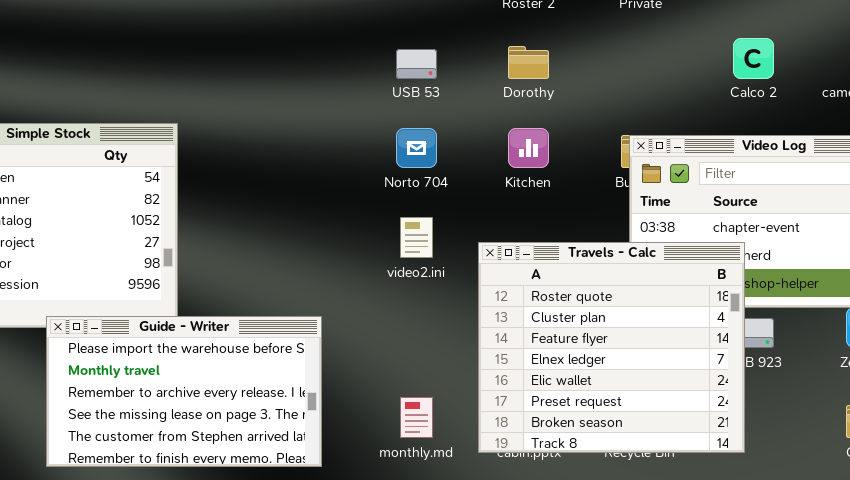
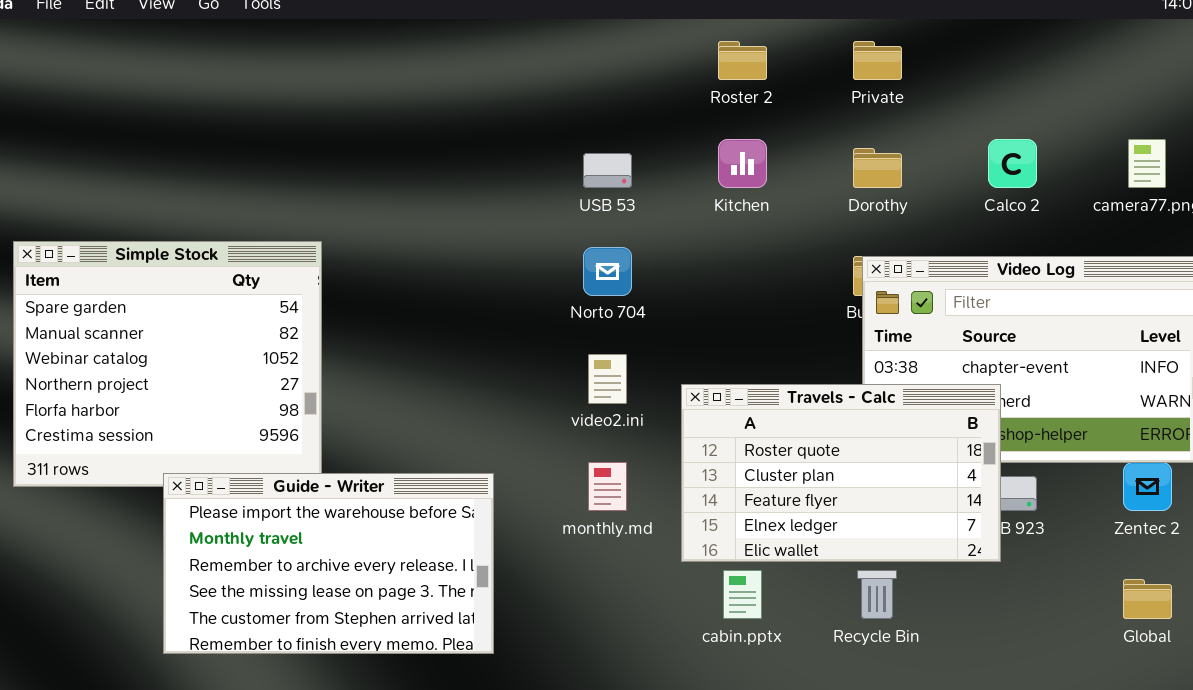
Dorothy: [508,46,549,79] -> [853,148,902,188], moved
Kitchen: [508,128,549,168] -> [718,139,767,188], moved
Travels - Calc: [478,242,745,453] -> [681,384,1001,562], resized
monthly.md: [400,397,433,438] -> [588,462,627,511], moved

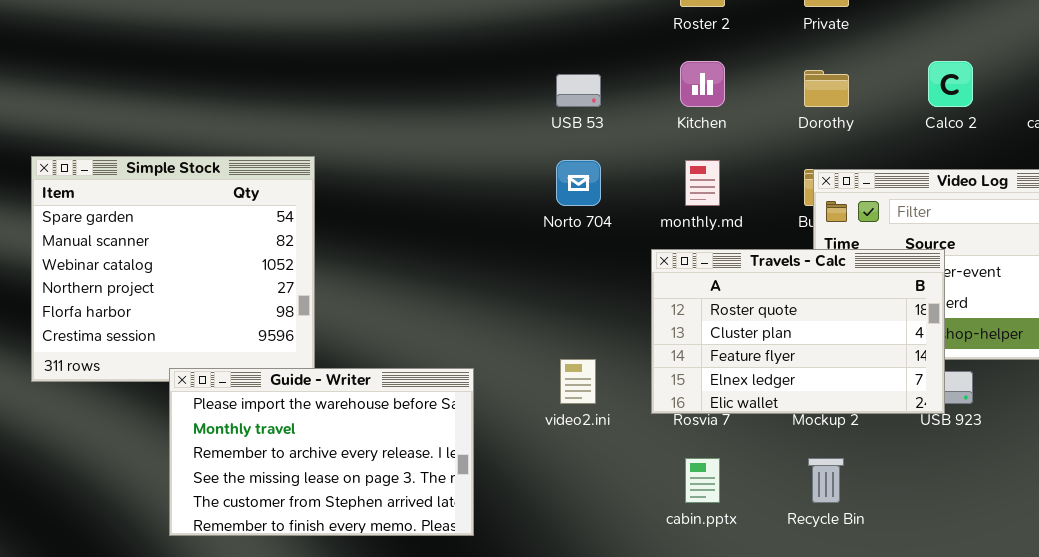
video2.ini: [588,354,627,404] -> [560,359,596,404], moved
Travels - Calc: [681,384,1001,562] -> [651,249,945,414], moved
monthly.md: [588,462,627,511] -> [685,160,720,206], moved

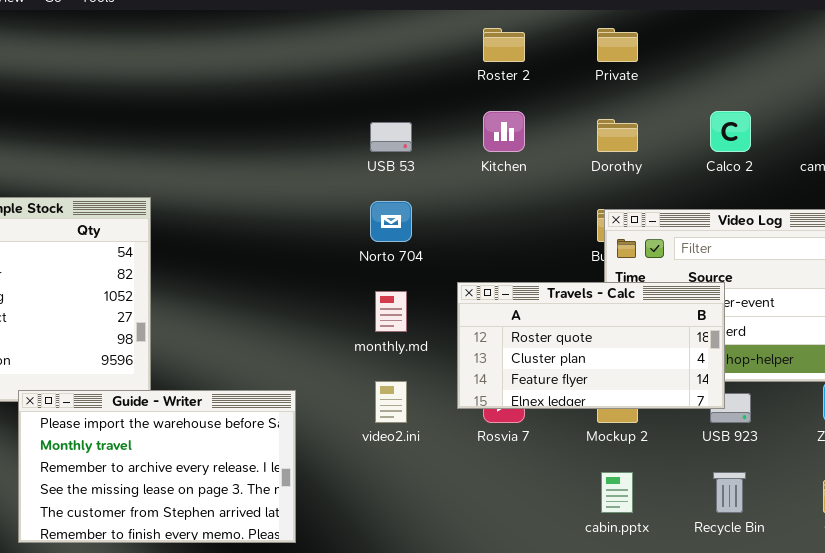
monthly.md: [685,160,720,206] -> [375,291,407,332], moved
Travels - Calc: [651,249,945,414] -> [457,282,725,409], resized
cabin.pptx: [685,458,720,503] -> [601,472,633,513], moved
Recycle Bin: [808,458,844,503] -> [713,472,746,513], moved

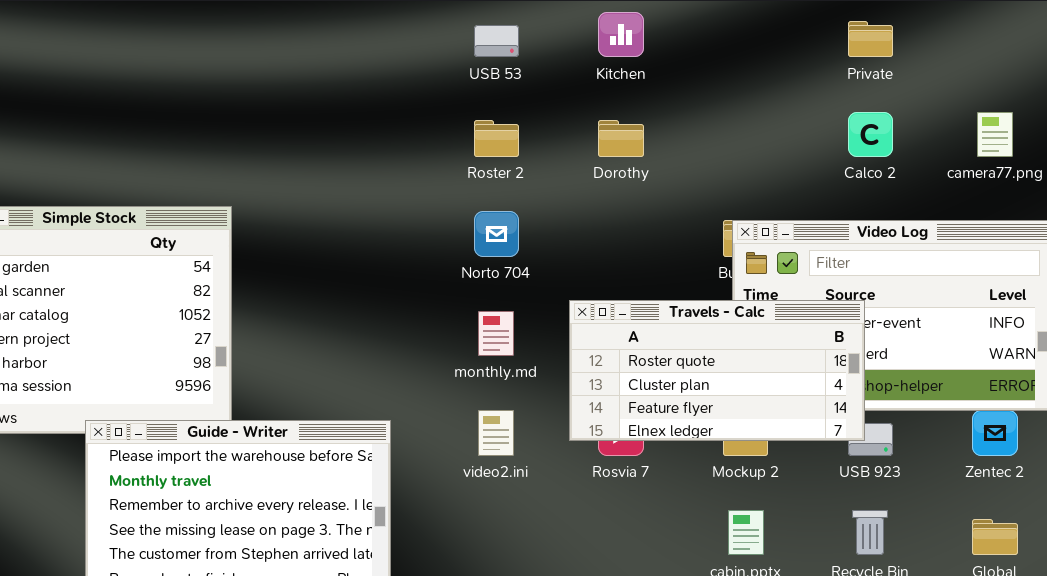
Roster 2: [483,28,525,62] -> [474,120,519,157], moved
Private: [597,28,638,62] -> [848,21,893,57], moved
Kitchen: [483,111,525,152] -> [598,12,644,57], moved
Dorothy: [597,119,638,152] -> [598,120,644,157], moved
USB 53: [370,122,412,152] -> [474,25,519,57], moved

